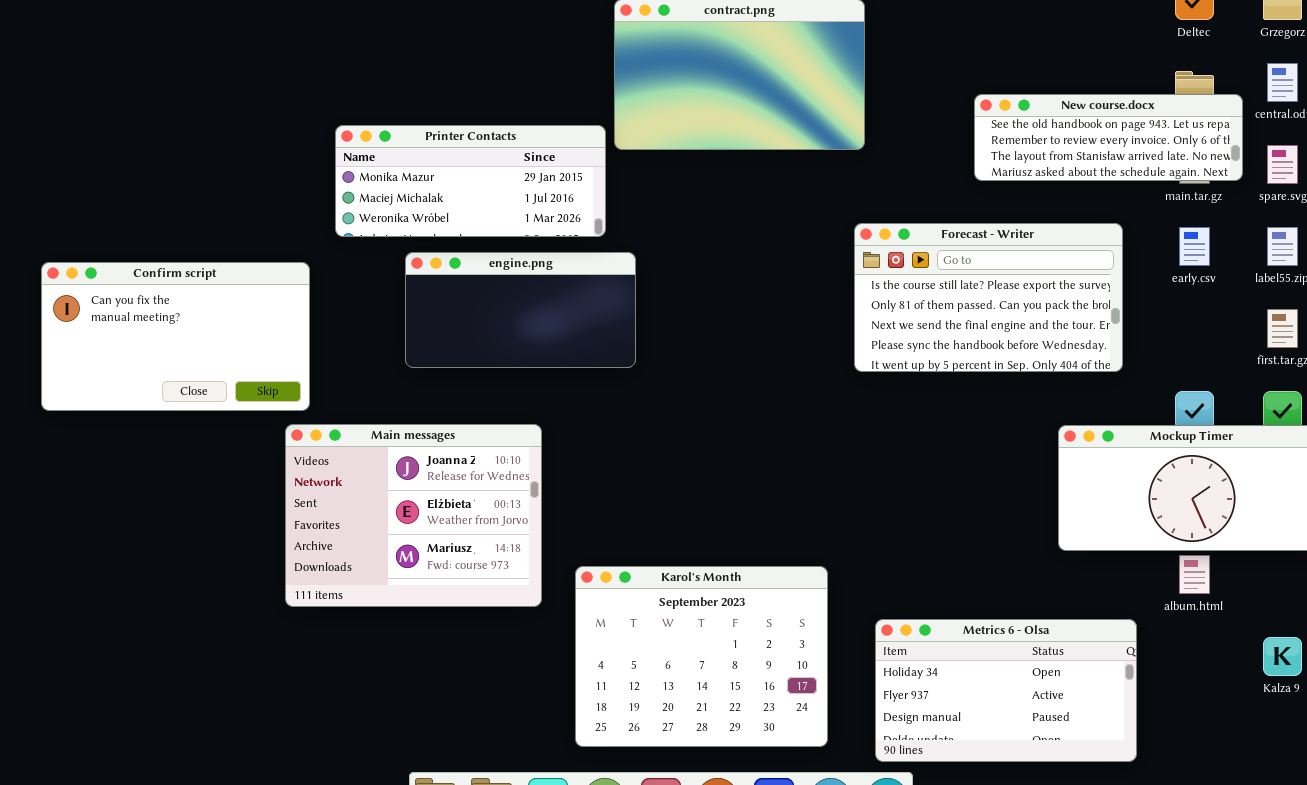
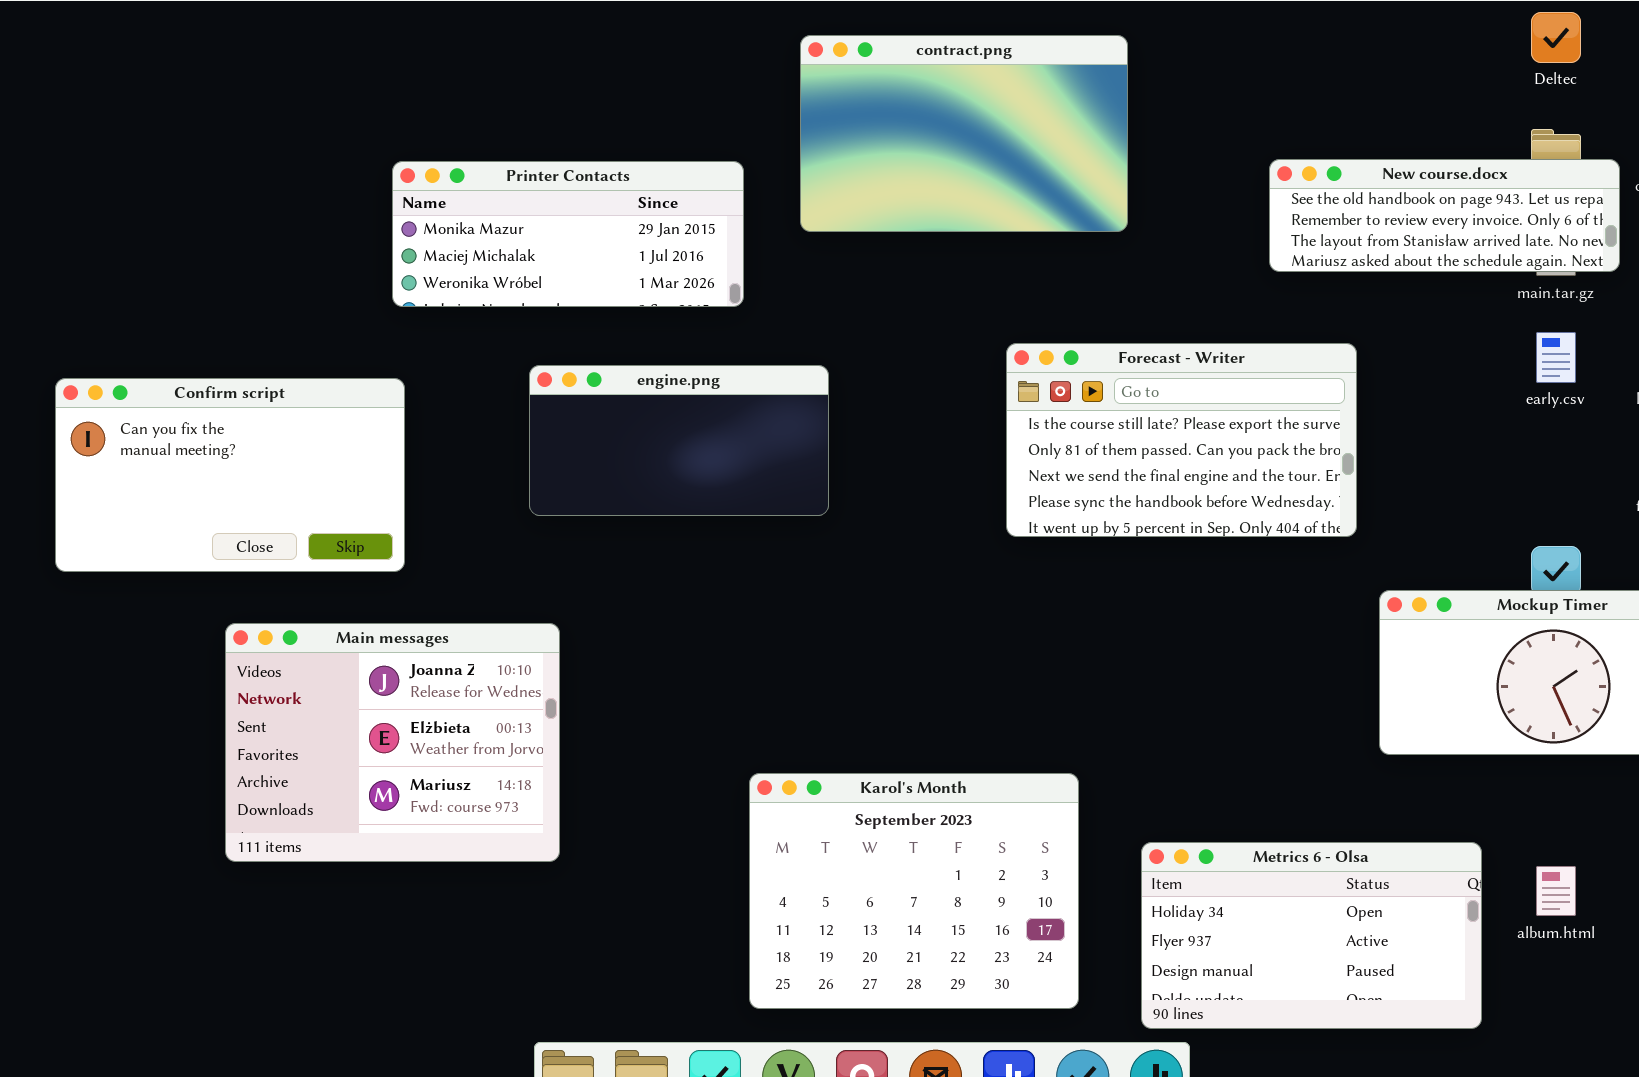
Printer Contacts: [335,125,606,237] -> [392,161,744,307], moved
Forecast - Writer: [854,223,1123,372] -> [1006,343,1357,537], moved
Main messages: [285,424,542,607] -> [225,623,560,862], moved
album.html: [1179,555,1210,594] -> [1536,866,1576,916], moved

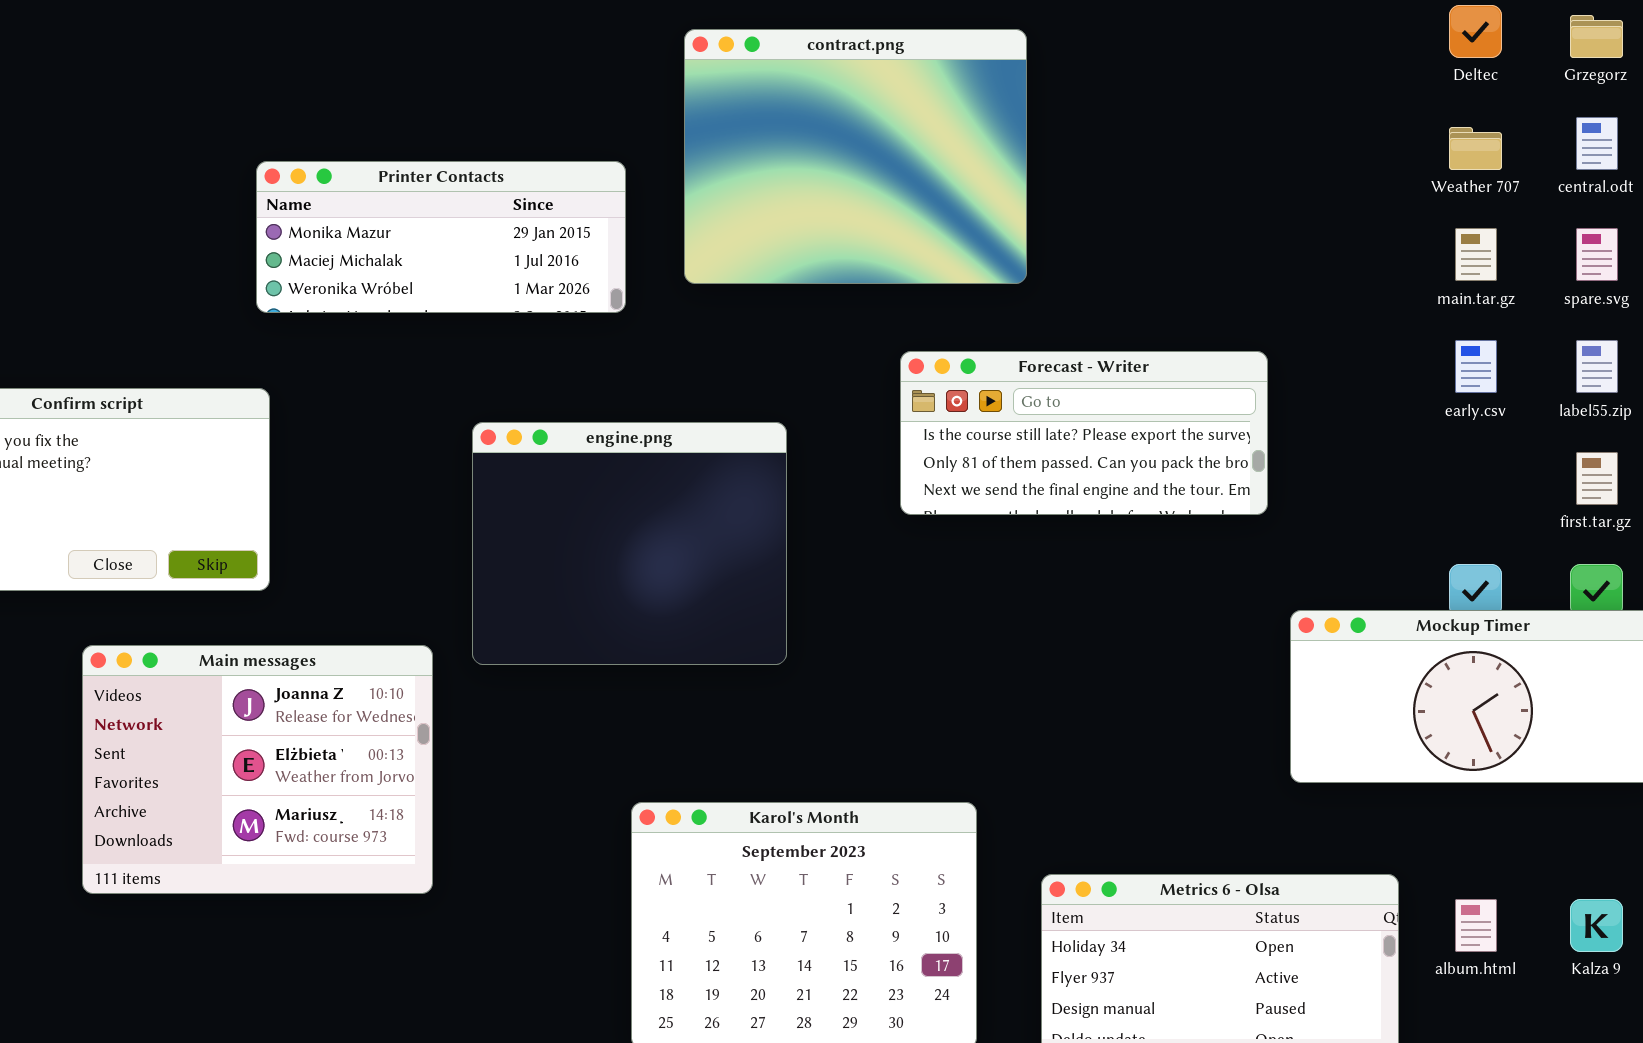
contract.png: [800,35,1128,232] -> [684,29,1027,284], resized
New course.docx: [1269,159,1620,272] -> none, closed
Forecast - Writer: [1006,343,1357,537] -> [900,351,1268,515], resized
engine.png: [529,365,829,516] -> [472,422,787,665], moved, resized

